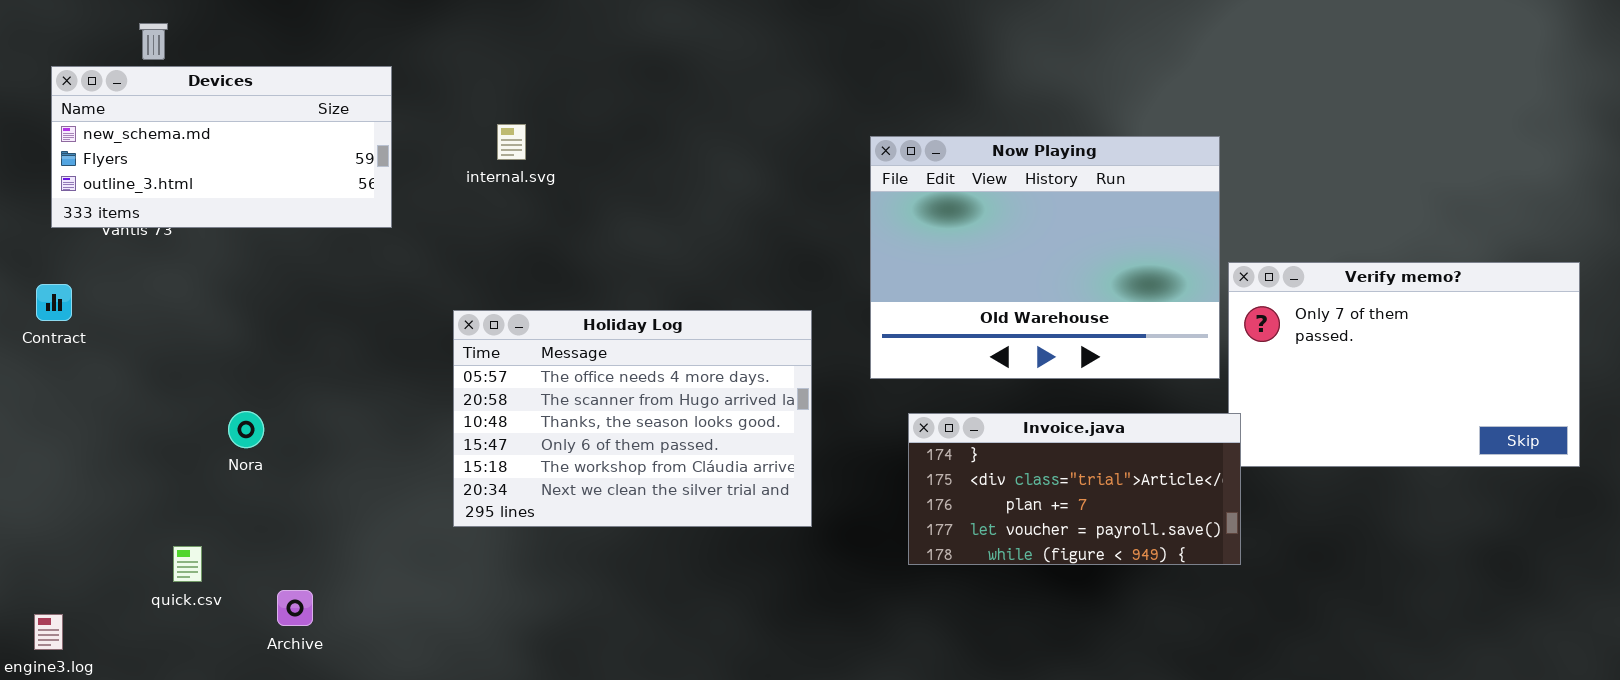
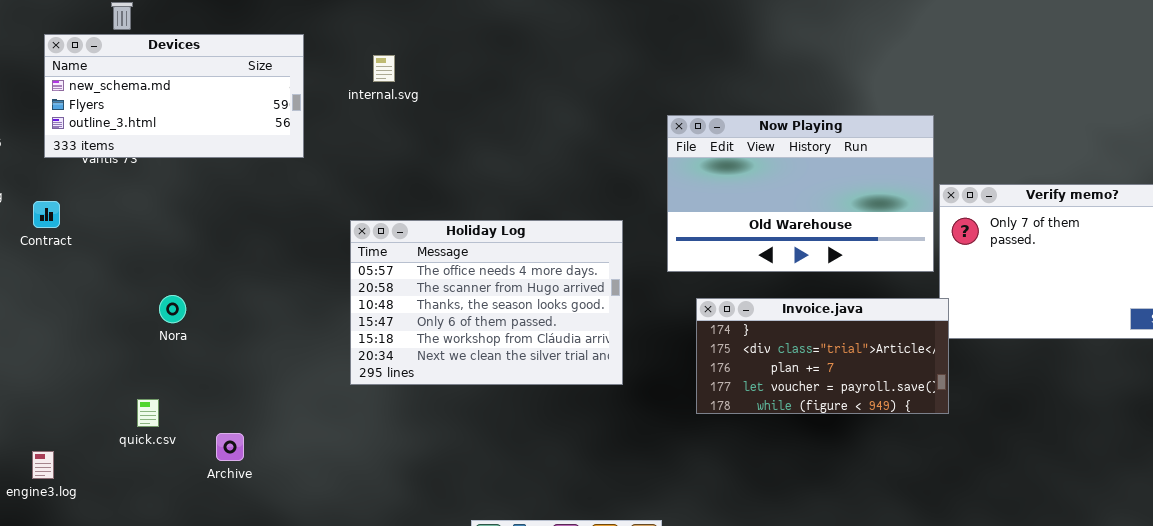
internal.svg: [497,124,526,160] -> [373,55,395,82], moved
Now Playing: [870,136,1220,379] -> [667,115,934,272], resized
Nora: [228,411,264,448] -> [159,295,186,323], moved

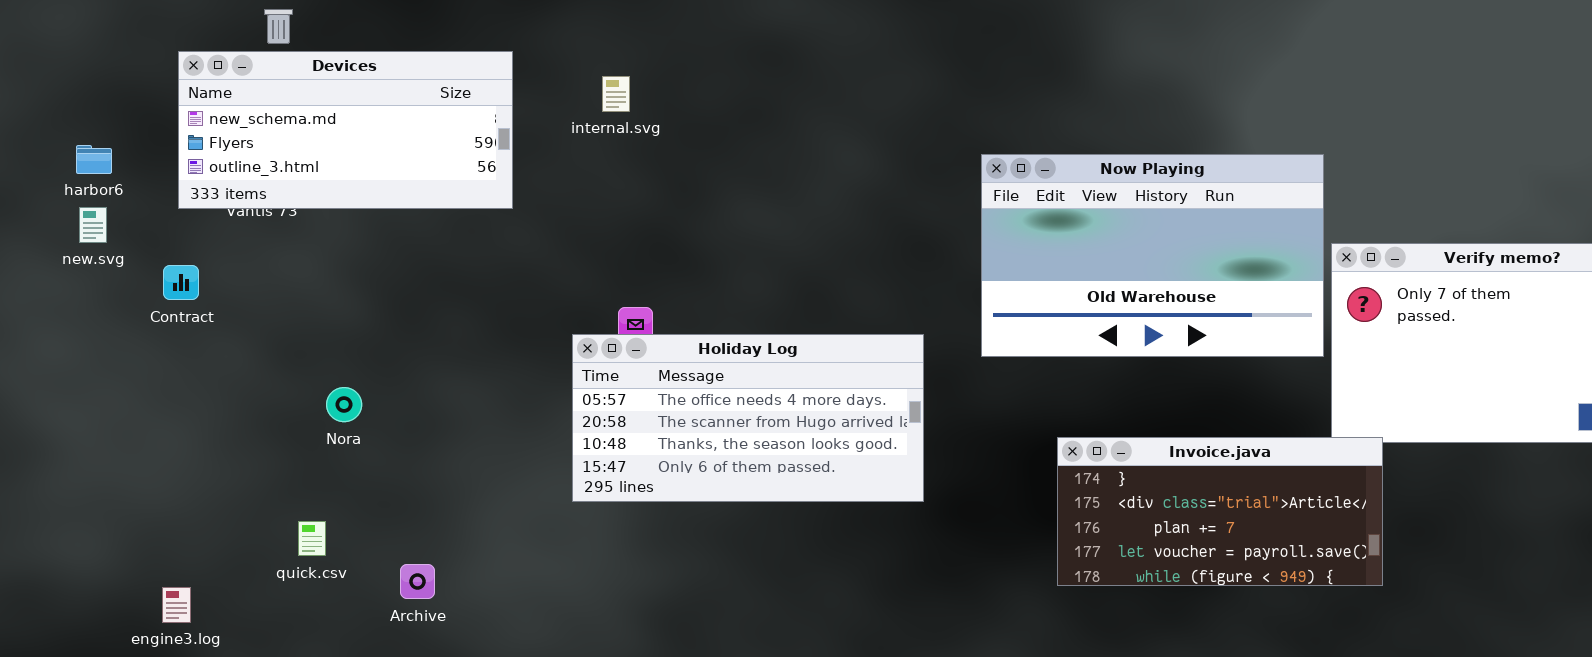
Holiday Log: [350,220,623,385] -> [572,334,924,502], resized
Invoice.java: [696,298,949,414] -> [1057,437,1383,586], moved

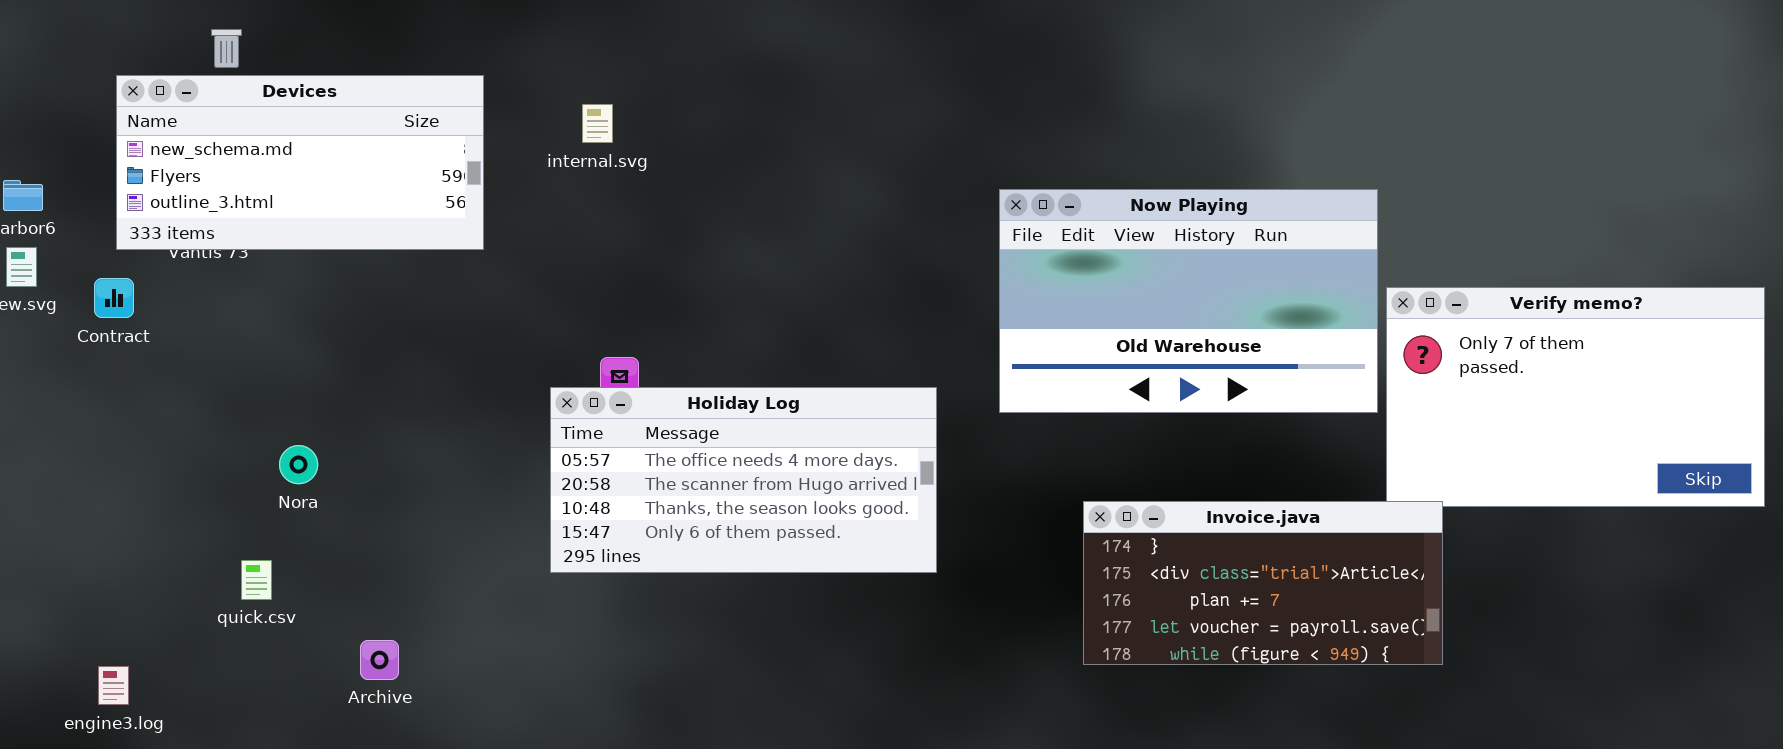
Contract: [163,265,199,300] -> [94,278,134,318], moved
quick.csv: [298,521,326,556] -> [241,560,272,600], moved

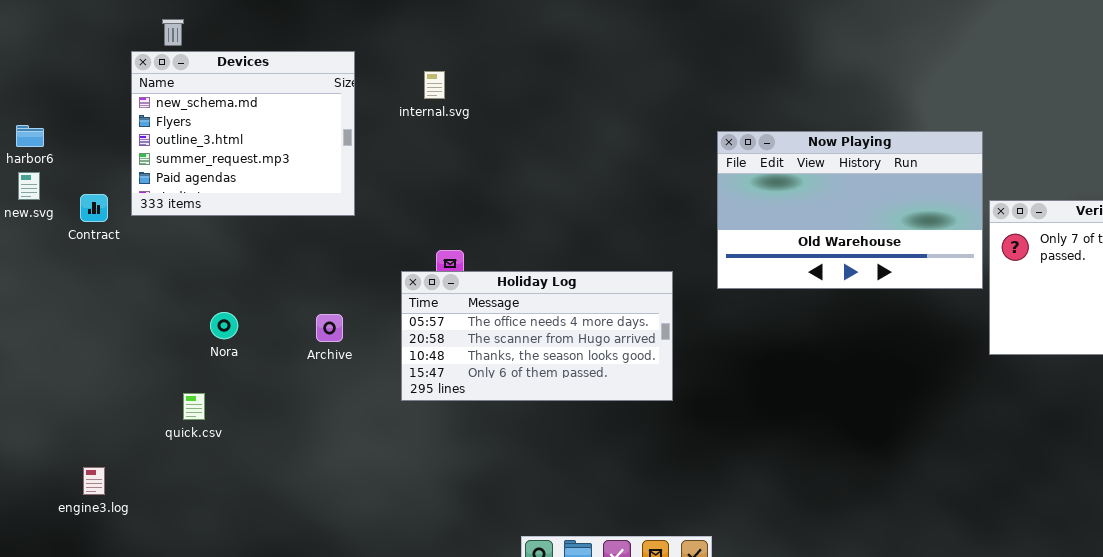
Devices: [116,75,484,250] -> [131,51,355,216], resized
Invoice.java: [1083,501,1443,665] -> none, closed
Archive: [360,640,399,680] -> [316,314,343,342], moved

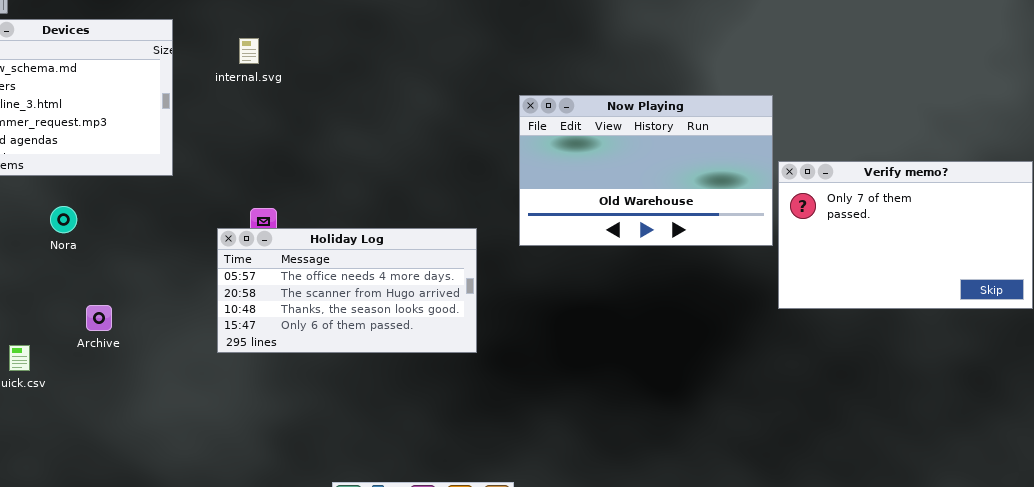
Nora: [210,312,238,339] -> [50,206,77,233], moved
Archive: [316,314,343,342] -> [86,305,112,331], moved

